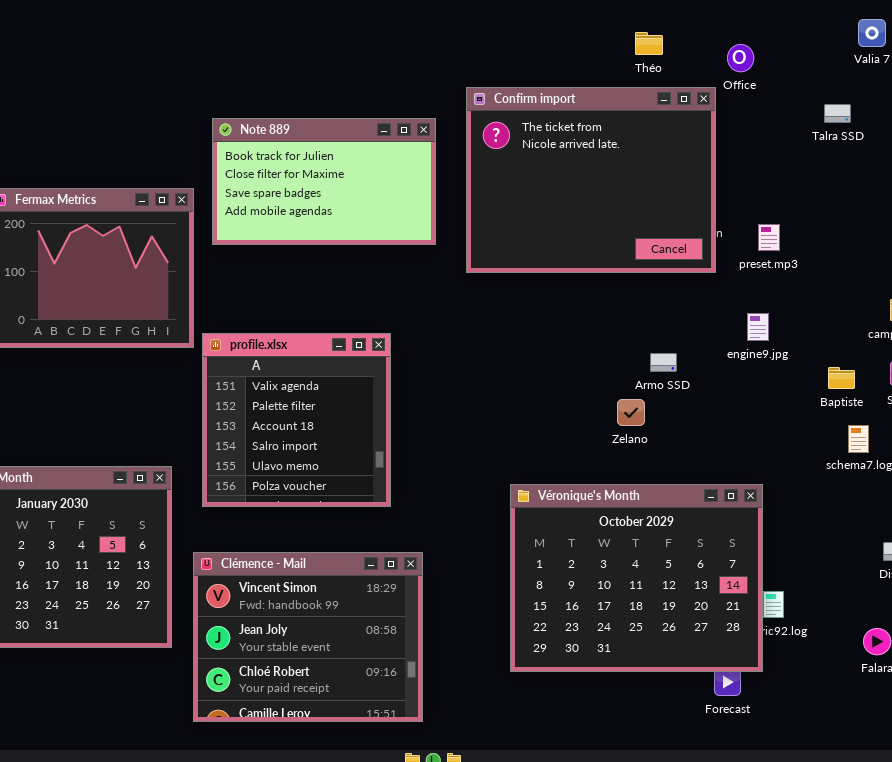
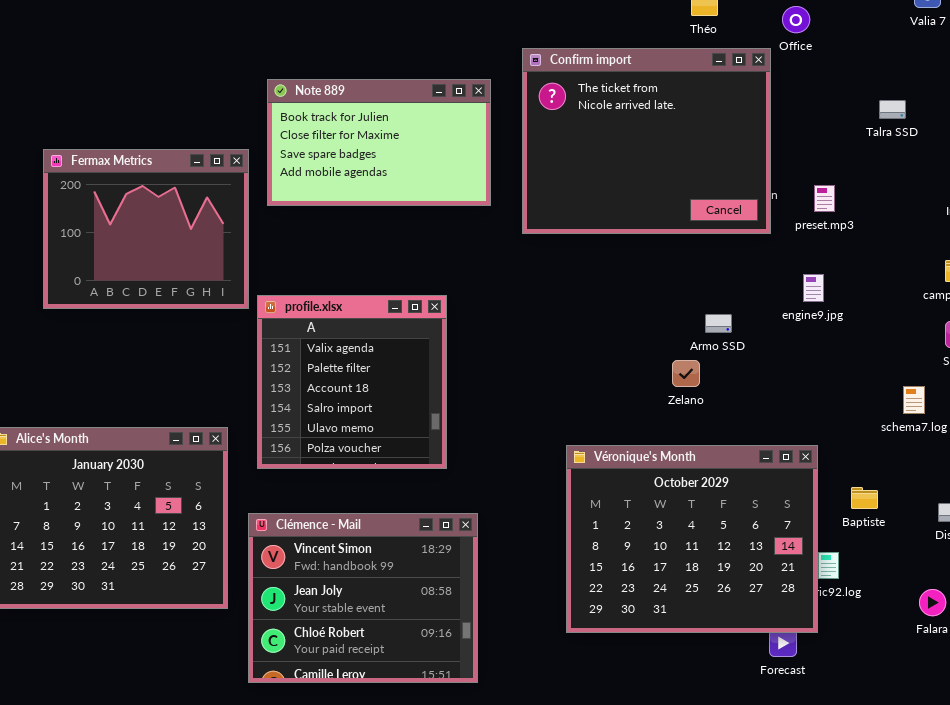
Talra SSD: [824,104,851,123] -> [879,100,906,119], moved
Baptiste: [828,367,855,389] -> [851,487,878,509], moved

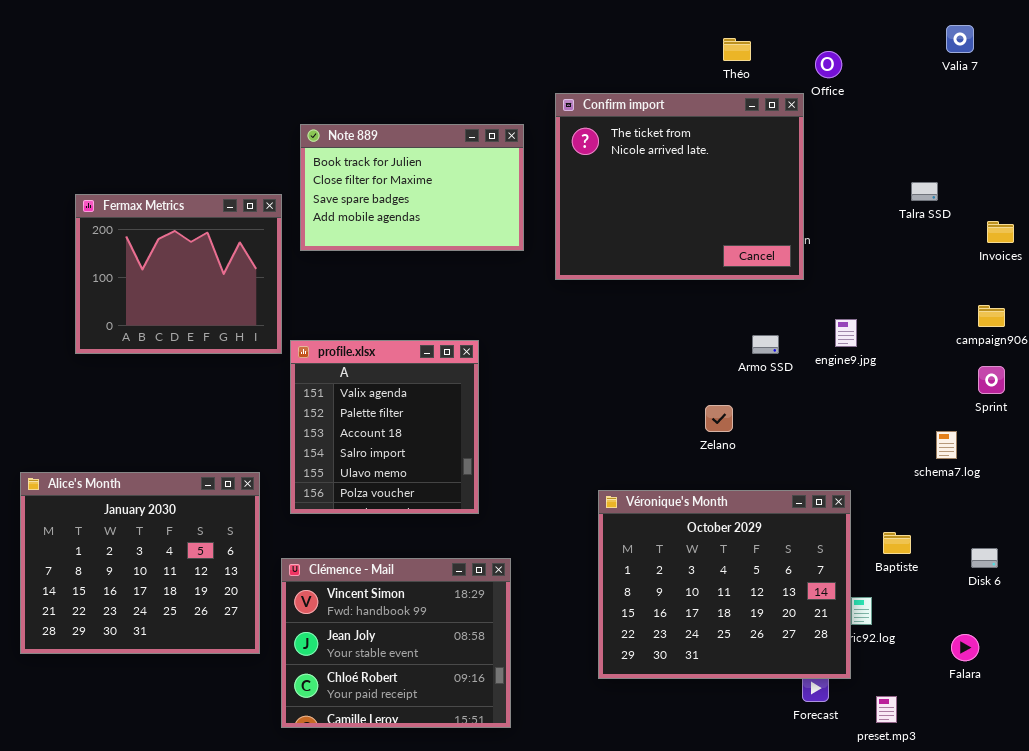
Talra SSD: [879,100,906,119] -> [911,182,938,201], moved
preset.mp3: [814,185,835,212] -> [876,696,897,723], moved
Armo SSD: [705,314,732,333] -> [752,335,779,354], moved

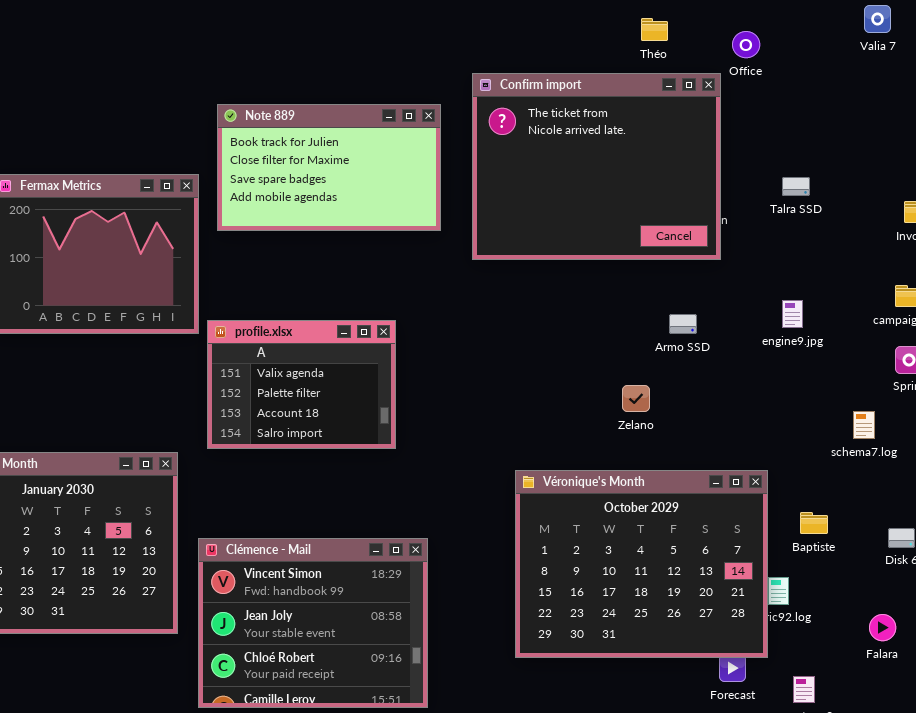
Talra SSD: [911,182,938,201] -> [782,177,810,196], moved
engine9.jpg: [835,319,857,347] -> [782,300,803,328], moved
profile.xlsx: [290,340,479,514] -> [207,320,396,449], resized

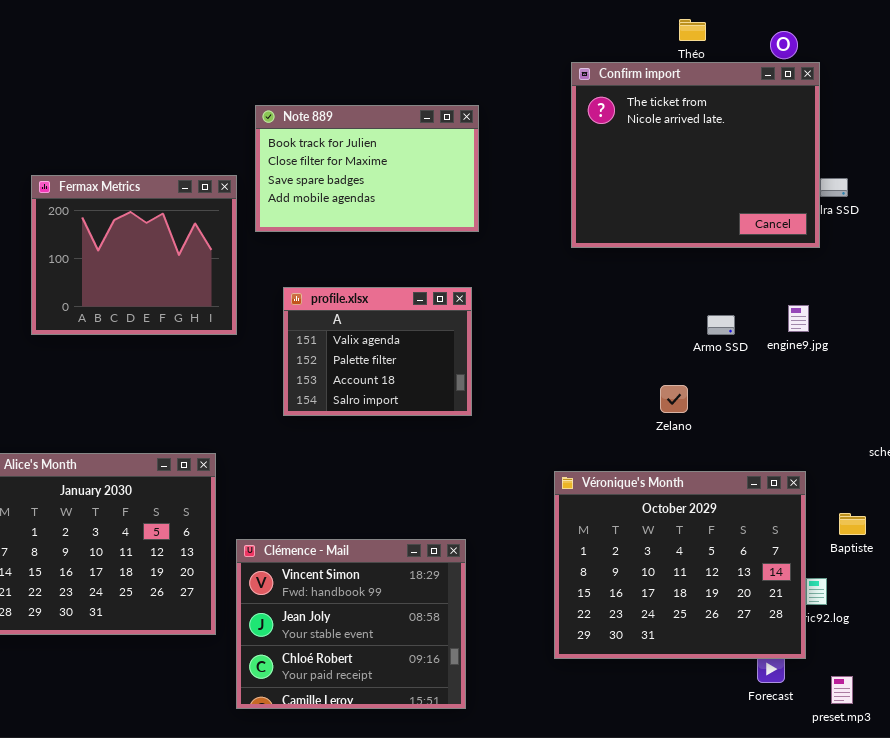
Confirm import: [472,73,721,260] -> [571,62,820,248], moved
engine9.jpg: [782,300,803,328] -> [788,305,809,332], moved
profile.xlsx: [207,320,396,449] -> [283,287,472,416], moved

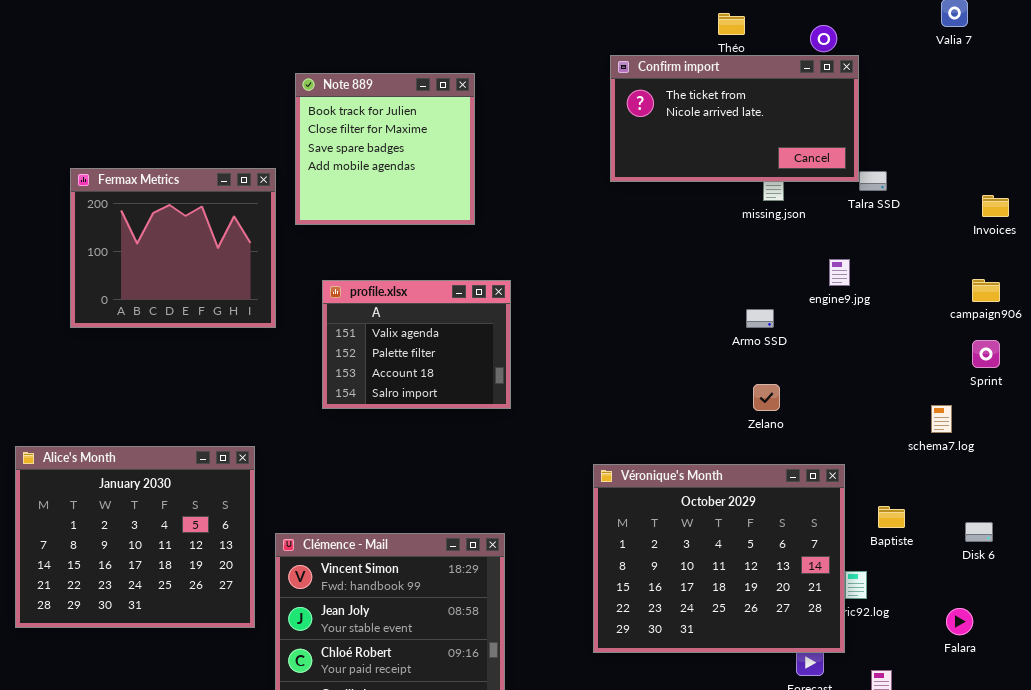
Confirm import: [571,62,820,248] -> [610,55,859,182], resized
Note 889: [255,105,479,232] -> [295,73,475,225], resized
engine9.jpg: [788,305,809,332] -> [829,259,850,286], moved
Zelano: [660,385,688,413] -> [753,384,780,411], moved

